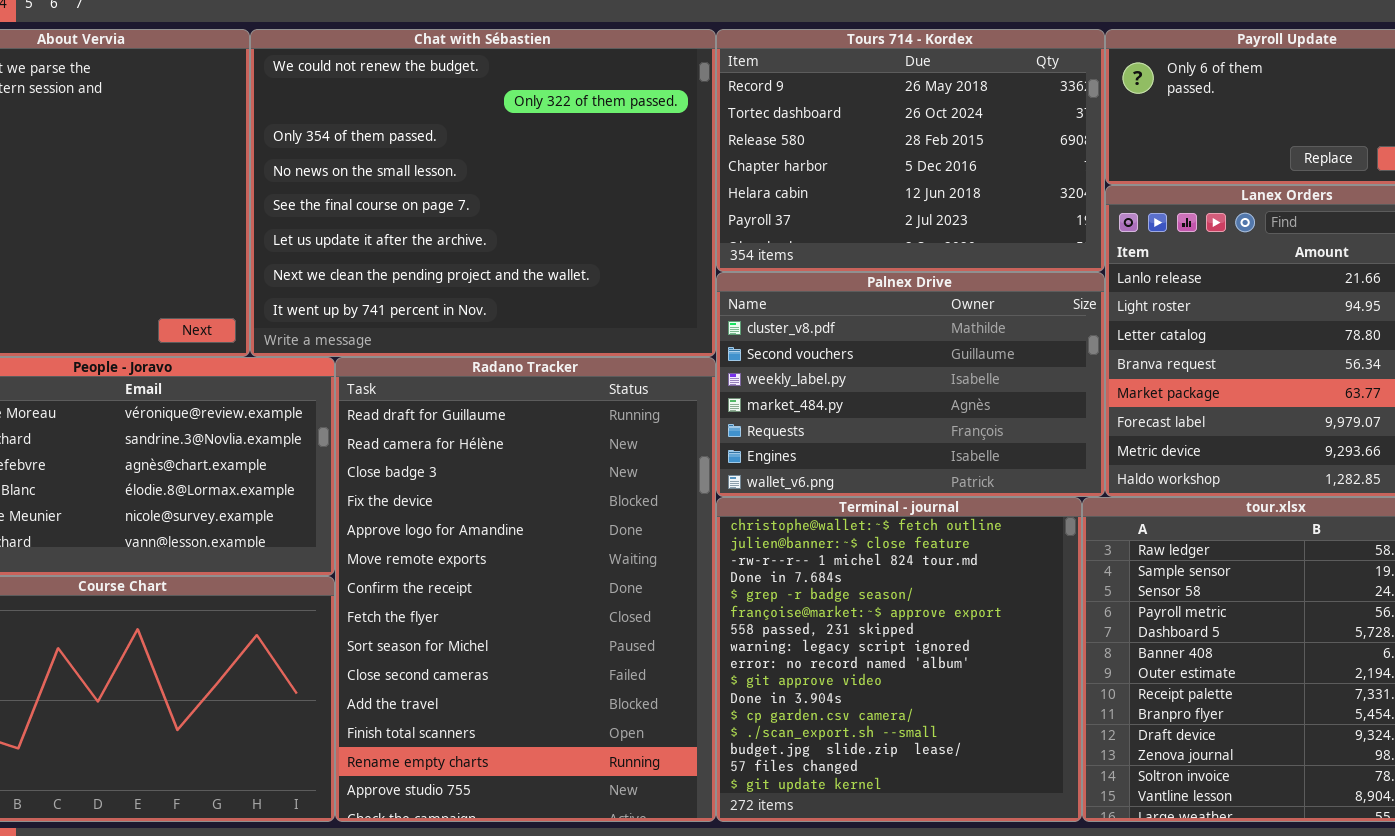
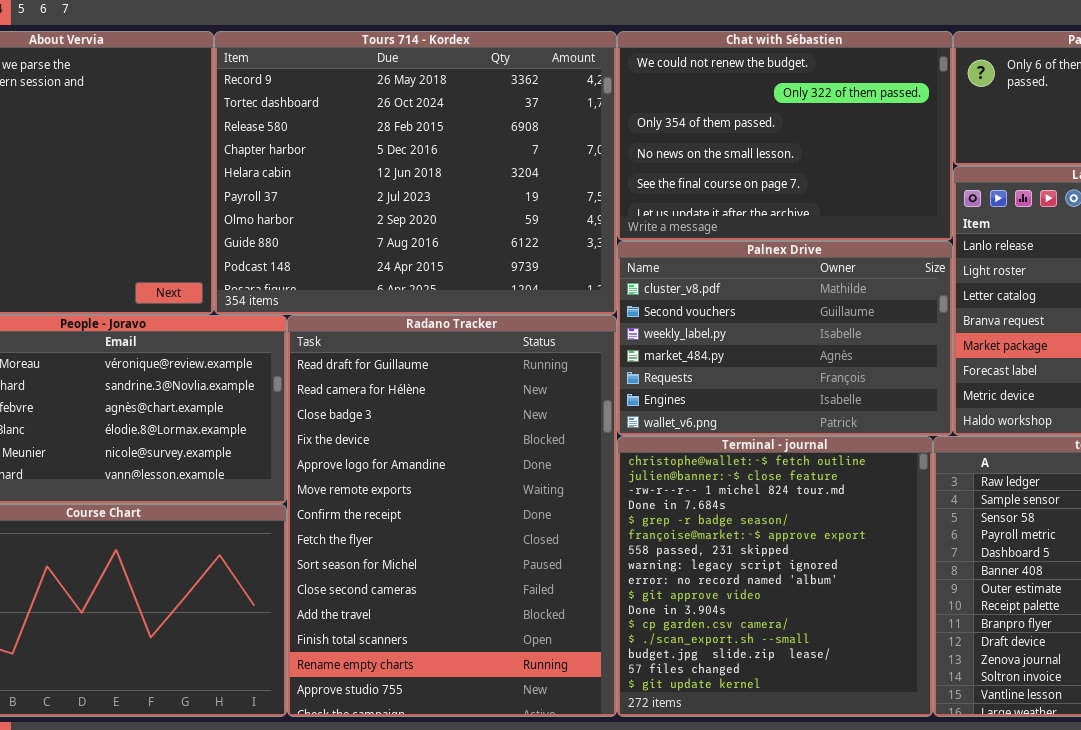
Chat with Sébastien: [250,29,716,357] -> [617,31,953,241], moved, resized
Tours 714 - Kordex: [716,29,1105,272] -> [214,31,617,315], moved, resized

